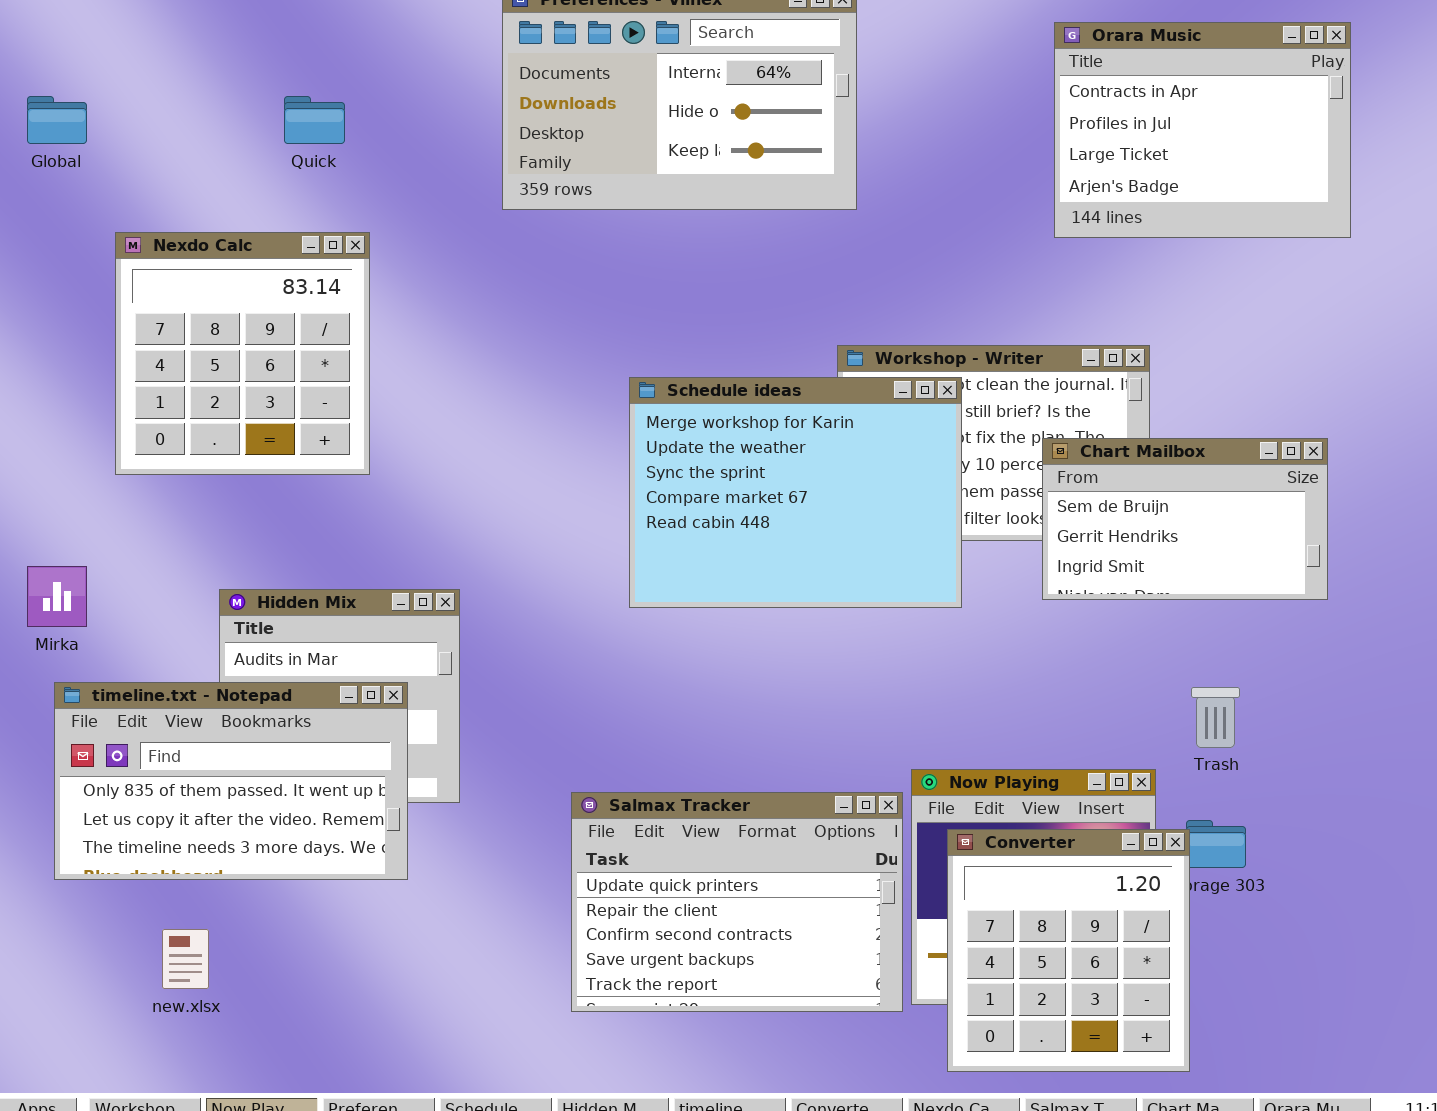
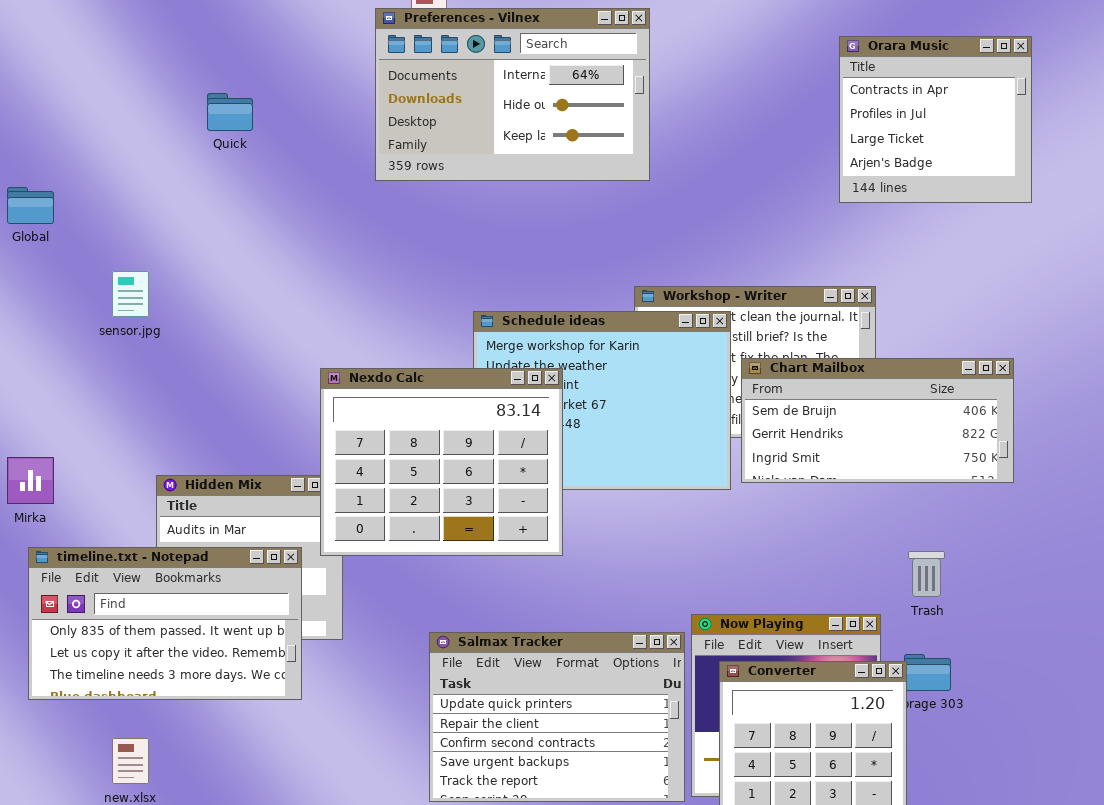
Orara Music: [1054,22,1351,238] -> [839,36,1032,203], resized
Global: [27,96,87,144] -> [7,187,54,224], moved
Nexdo Calc: [115,232,370,475] -> [320,368,563,556], moved, resized
Chart Mailbox: [1042,438,1328,600] -> [741,358,1014,483], resized

